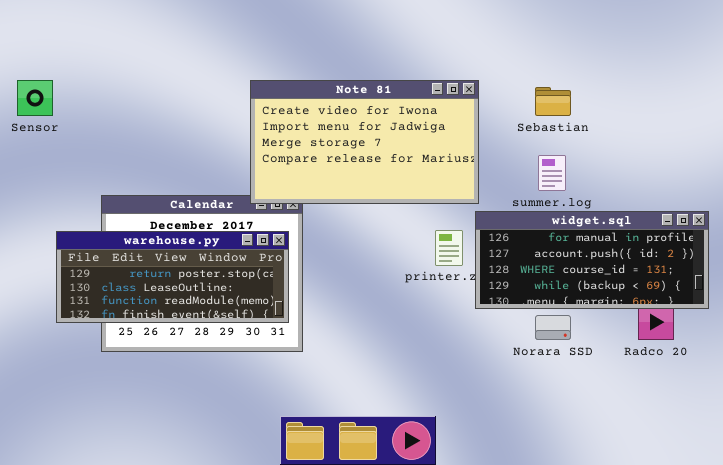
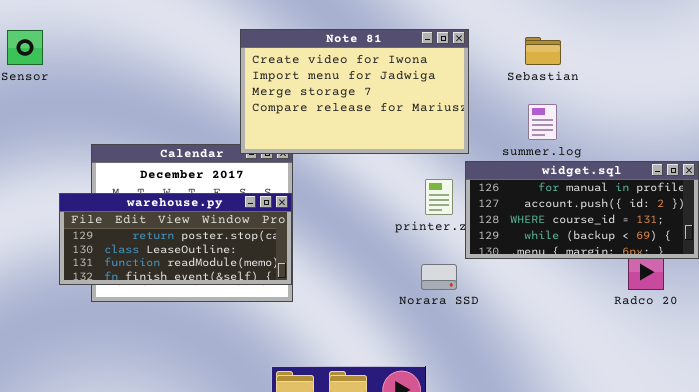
warehouse.py: [56,231,289,323] -> [59,193,292,285], moved
Norara SSD: [535,315,571,340] -> [421,264,457,290], moved

